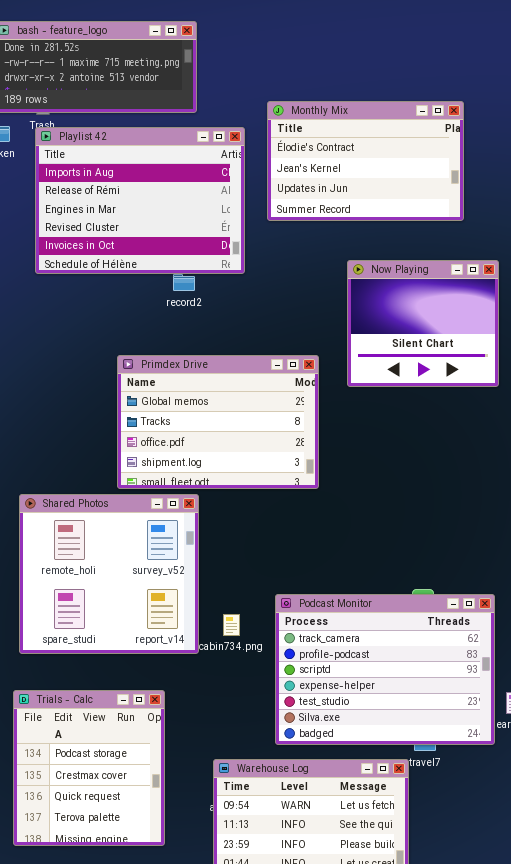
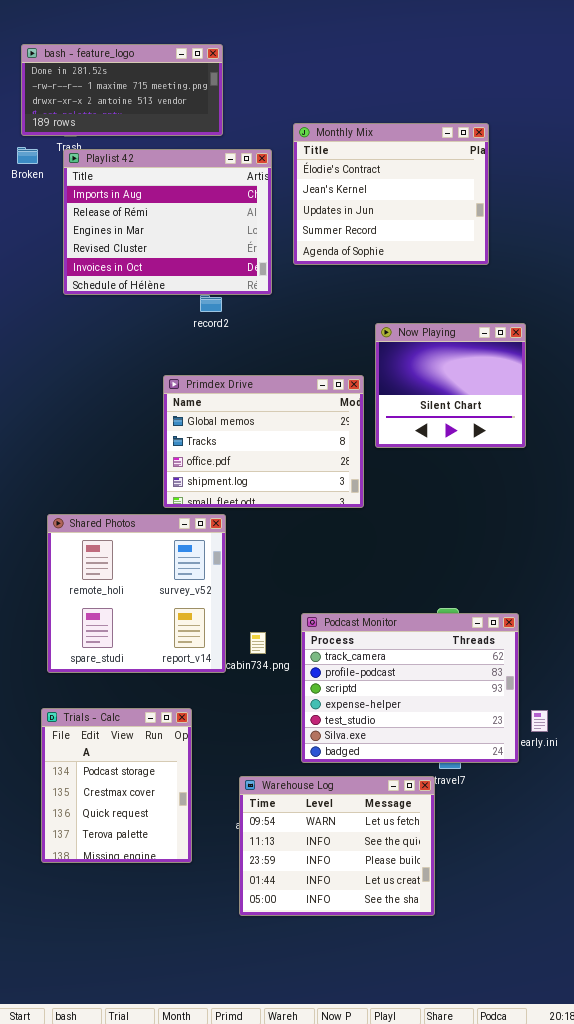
Monthly Mix: [267,101,464,221] -> [293,123,489,265], resized
Now Playing: [347,260,499,387] -> [375,323,526,448], moved
Primdex Drive: [117,355,319,489] -> [163,375,364,508], moved

